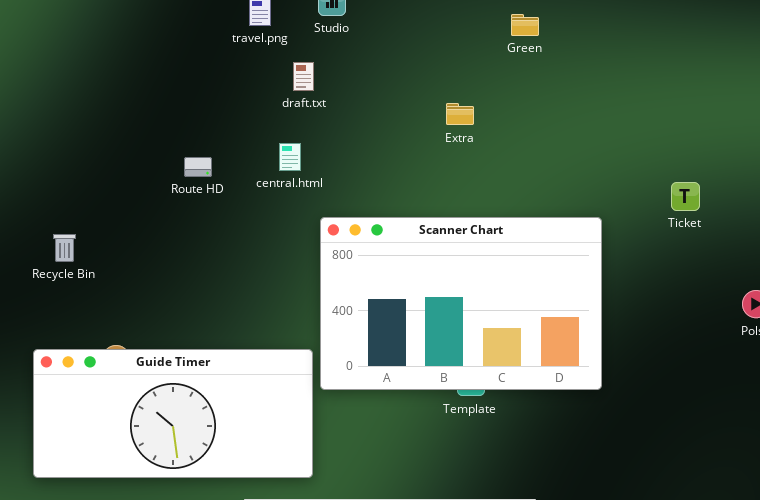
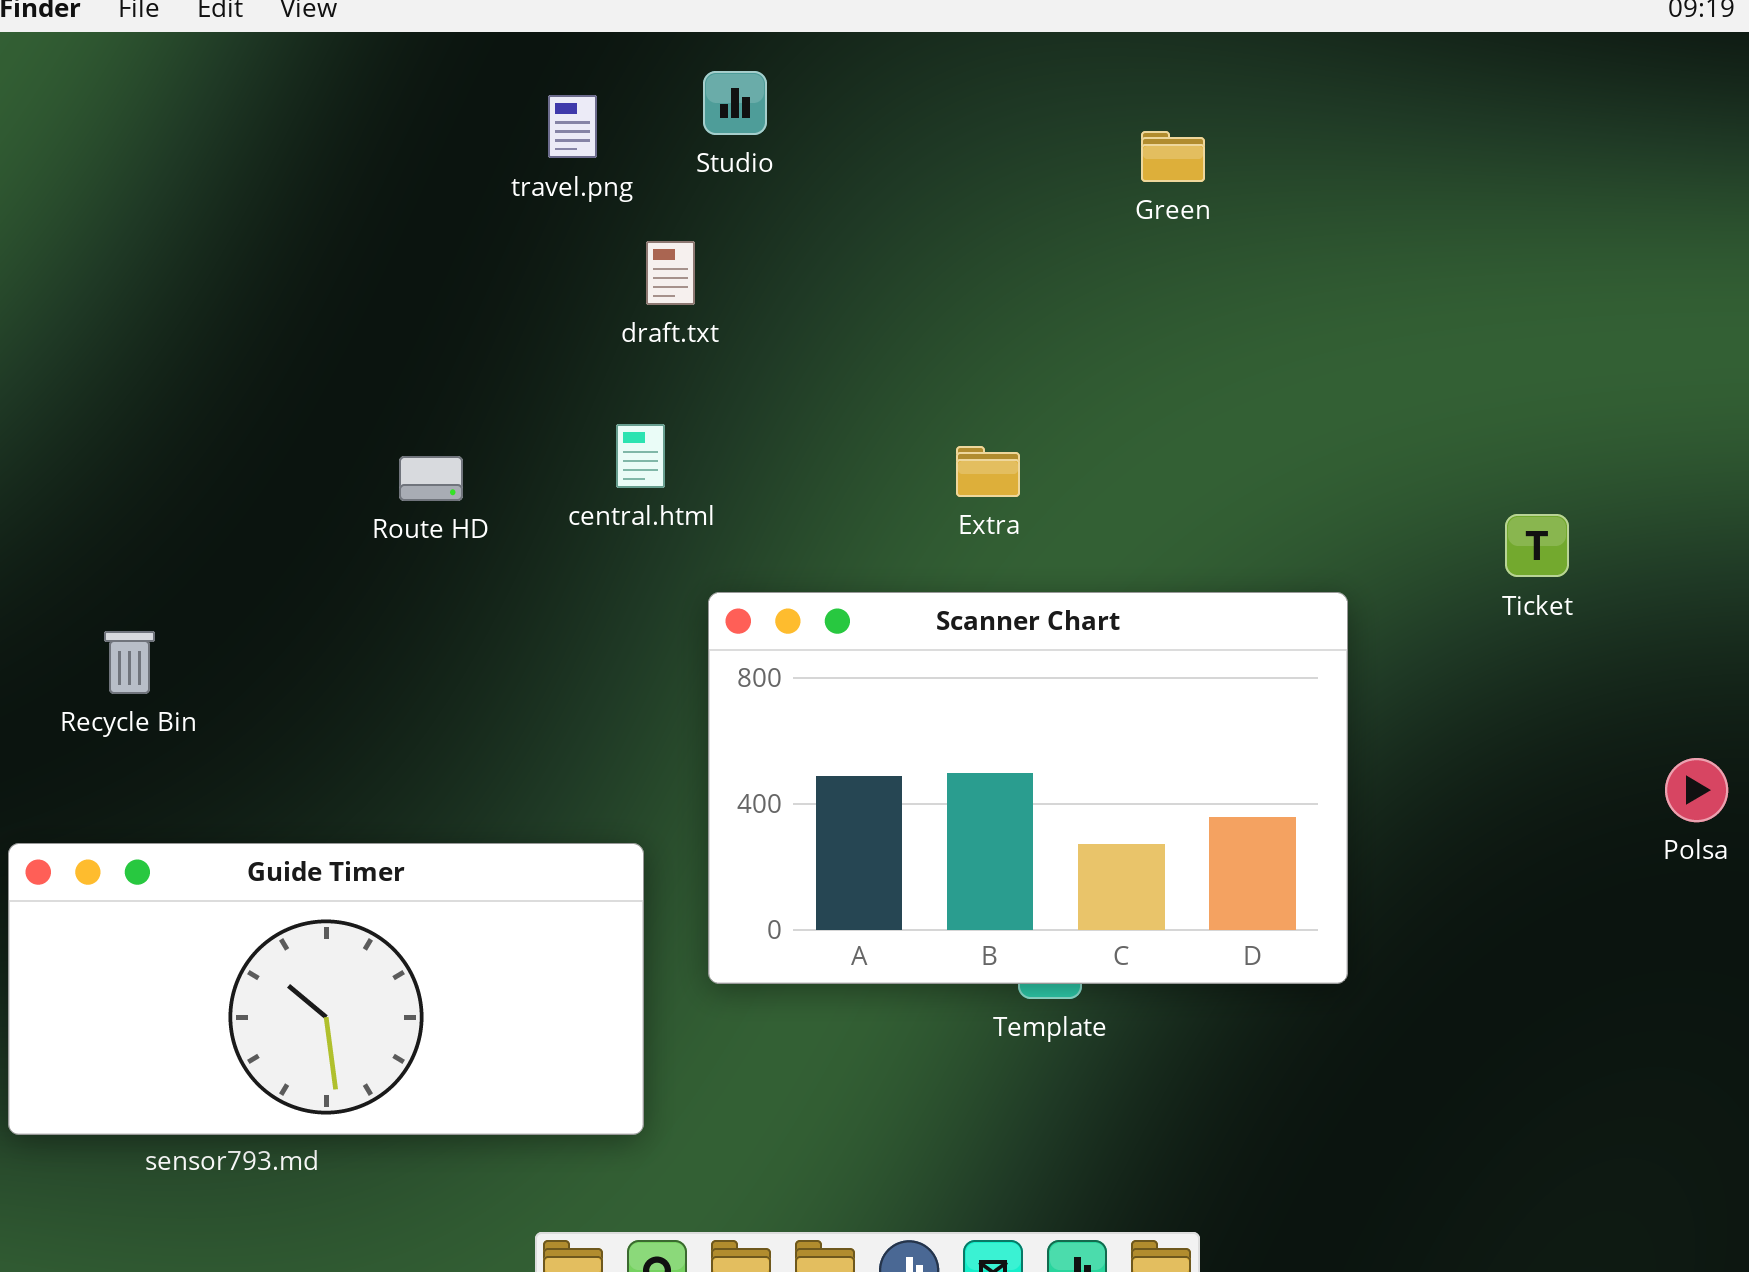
Extra: [446,103,474,125] -> [956,446,1020,497], moved
Guide Timer: [33,349,313,478] -> [8,843,644,1135], moved

